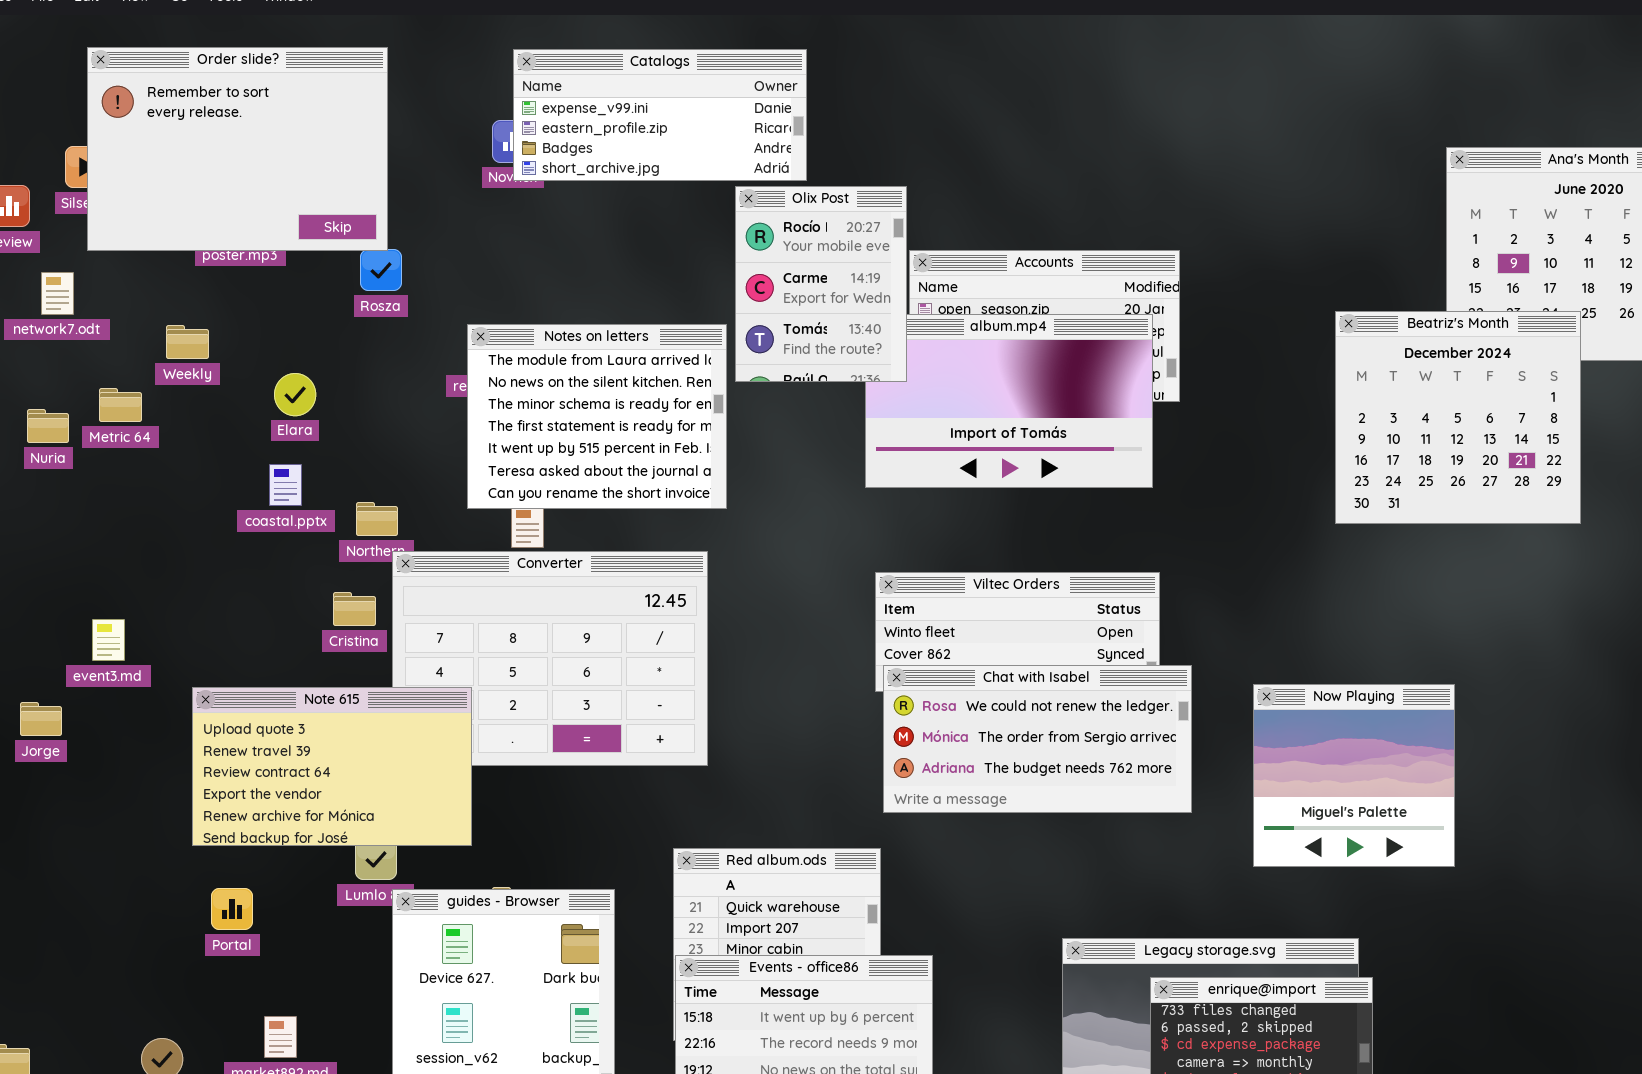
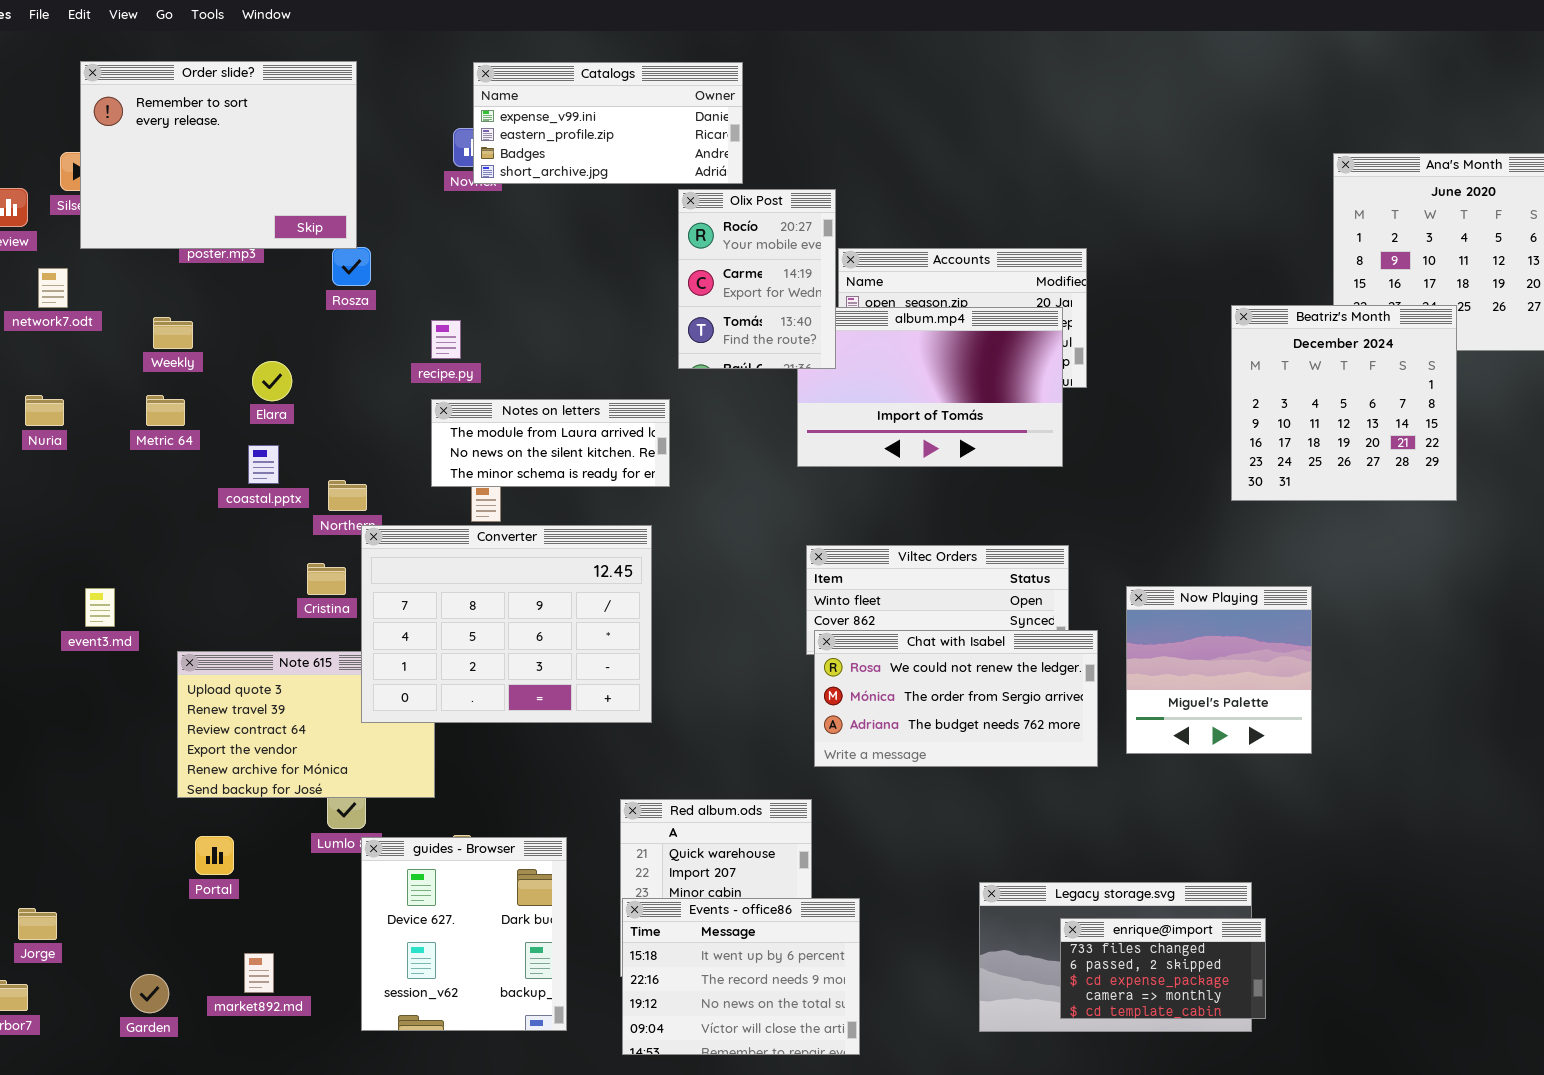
Notes on letters: [467,324,727,509] -> [431,399,670,487], resized
Metric 64: [99,388,142,422] -> [146,395,185,426], moved
Converter: [392,551,708,766] -> [361,525,652,723], raised
Now Playing: [1253,684,1455,867] -> [1126,586,1312,754], moved
Jorge: [20,702,62,736] -> [18,908,57,940], moved

